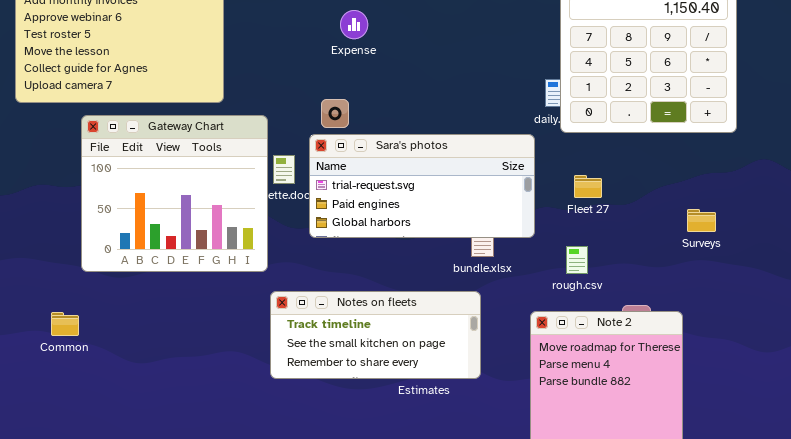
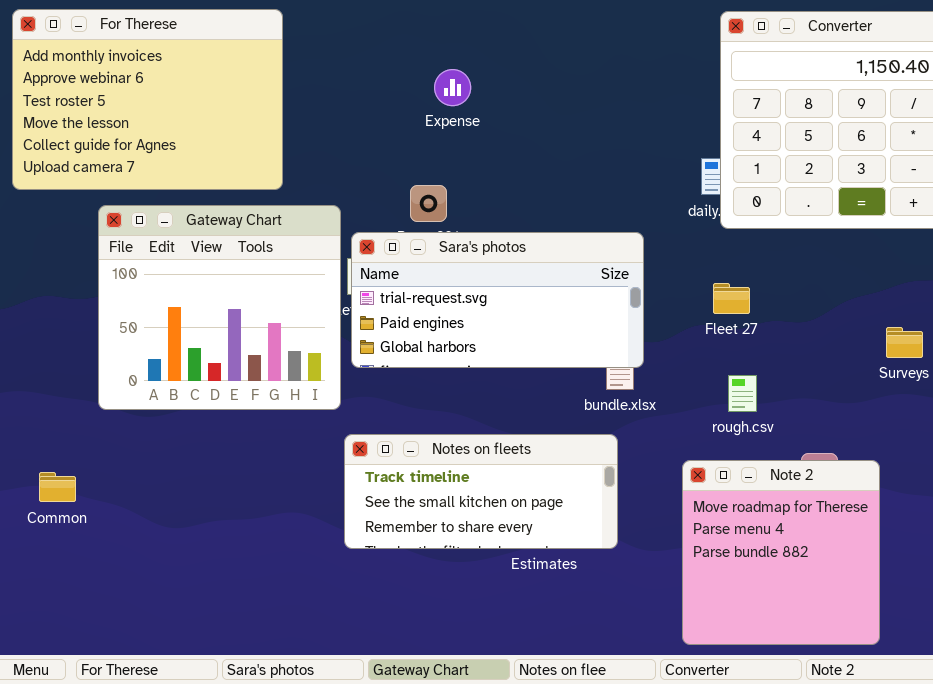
Sara's photos: [309,134,535,238] -> [351,232,644,368], moved
Fleet 27: [574,175,602,198] -> [713,283,750,314], moved
Common: [51,312,79,336] -> [39,472,76,502], moved

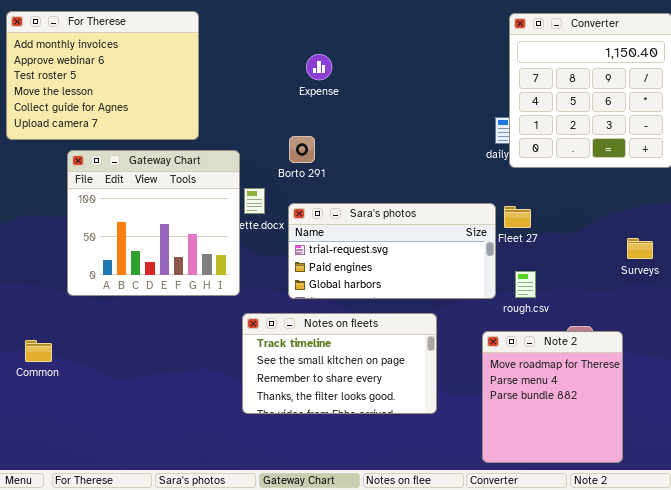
Sara's photos: [351,232,644,368] -> [288,203,496,299], moved
Notes on fleets: [344,434,618,549] -> [242,313,437,414], resized

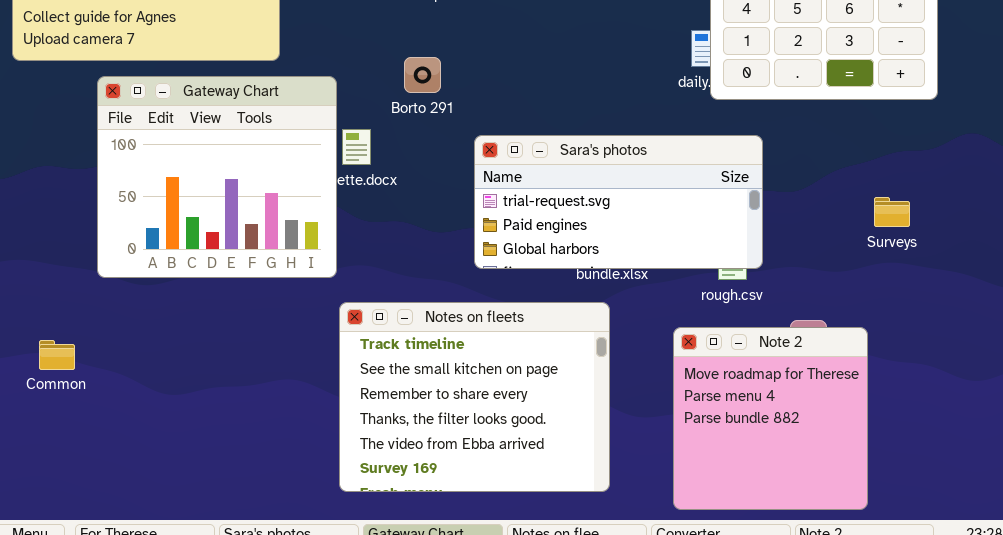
Sara's photos: [288,203,496,299] -> [474,135,763,269], moved
Notes on fleets: [242,313,437,414] -> [339,302,610,492], resized

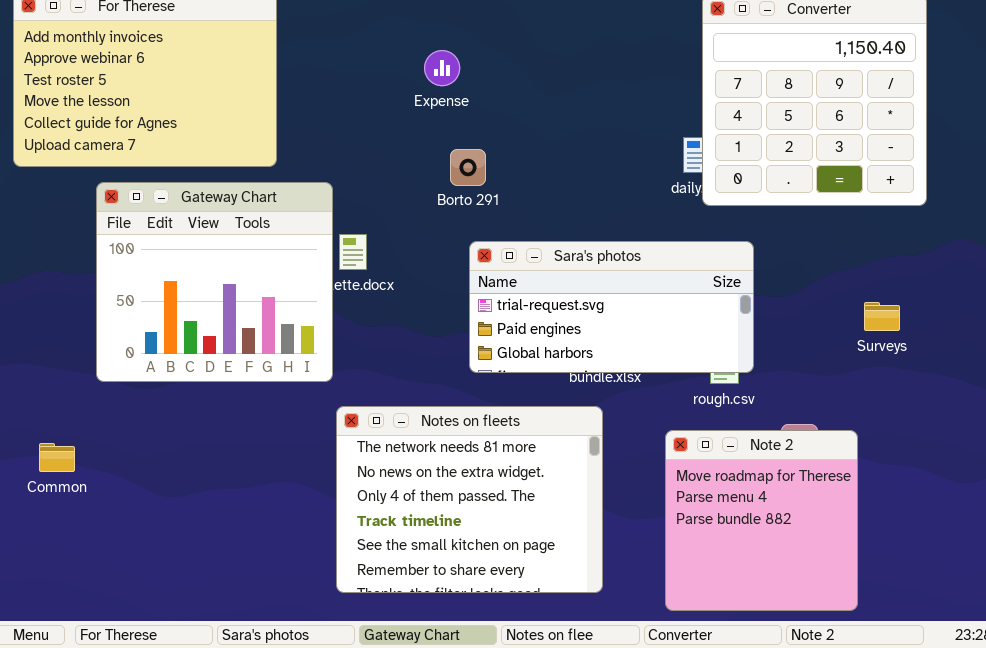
Borto 291: [404,57,441,93] -> [450,149,486,186], moved
Notes on fleets: [339,302,610,492] -> [336,406,603,593], scrolled up 3 rows

